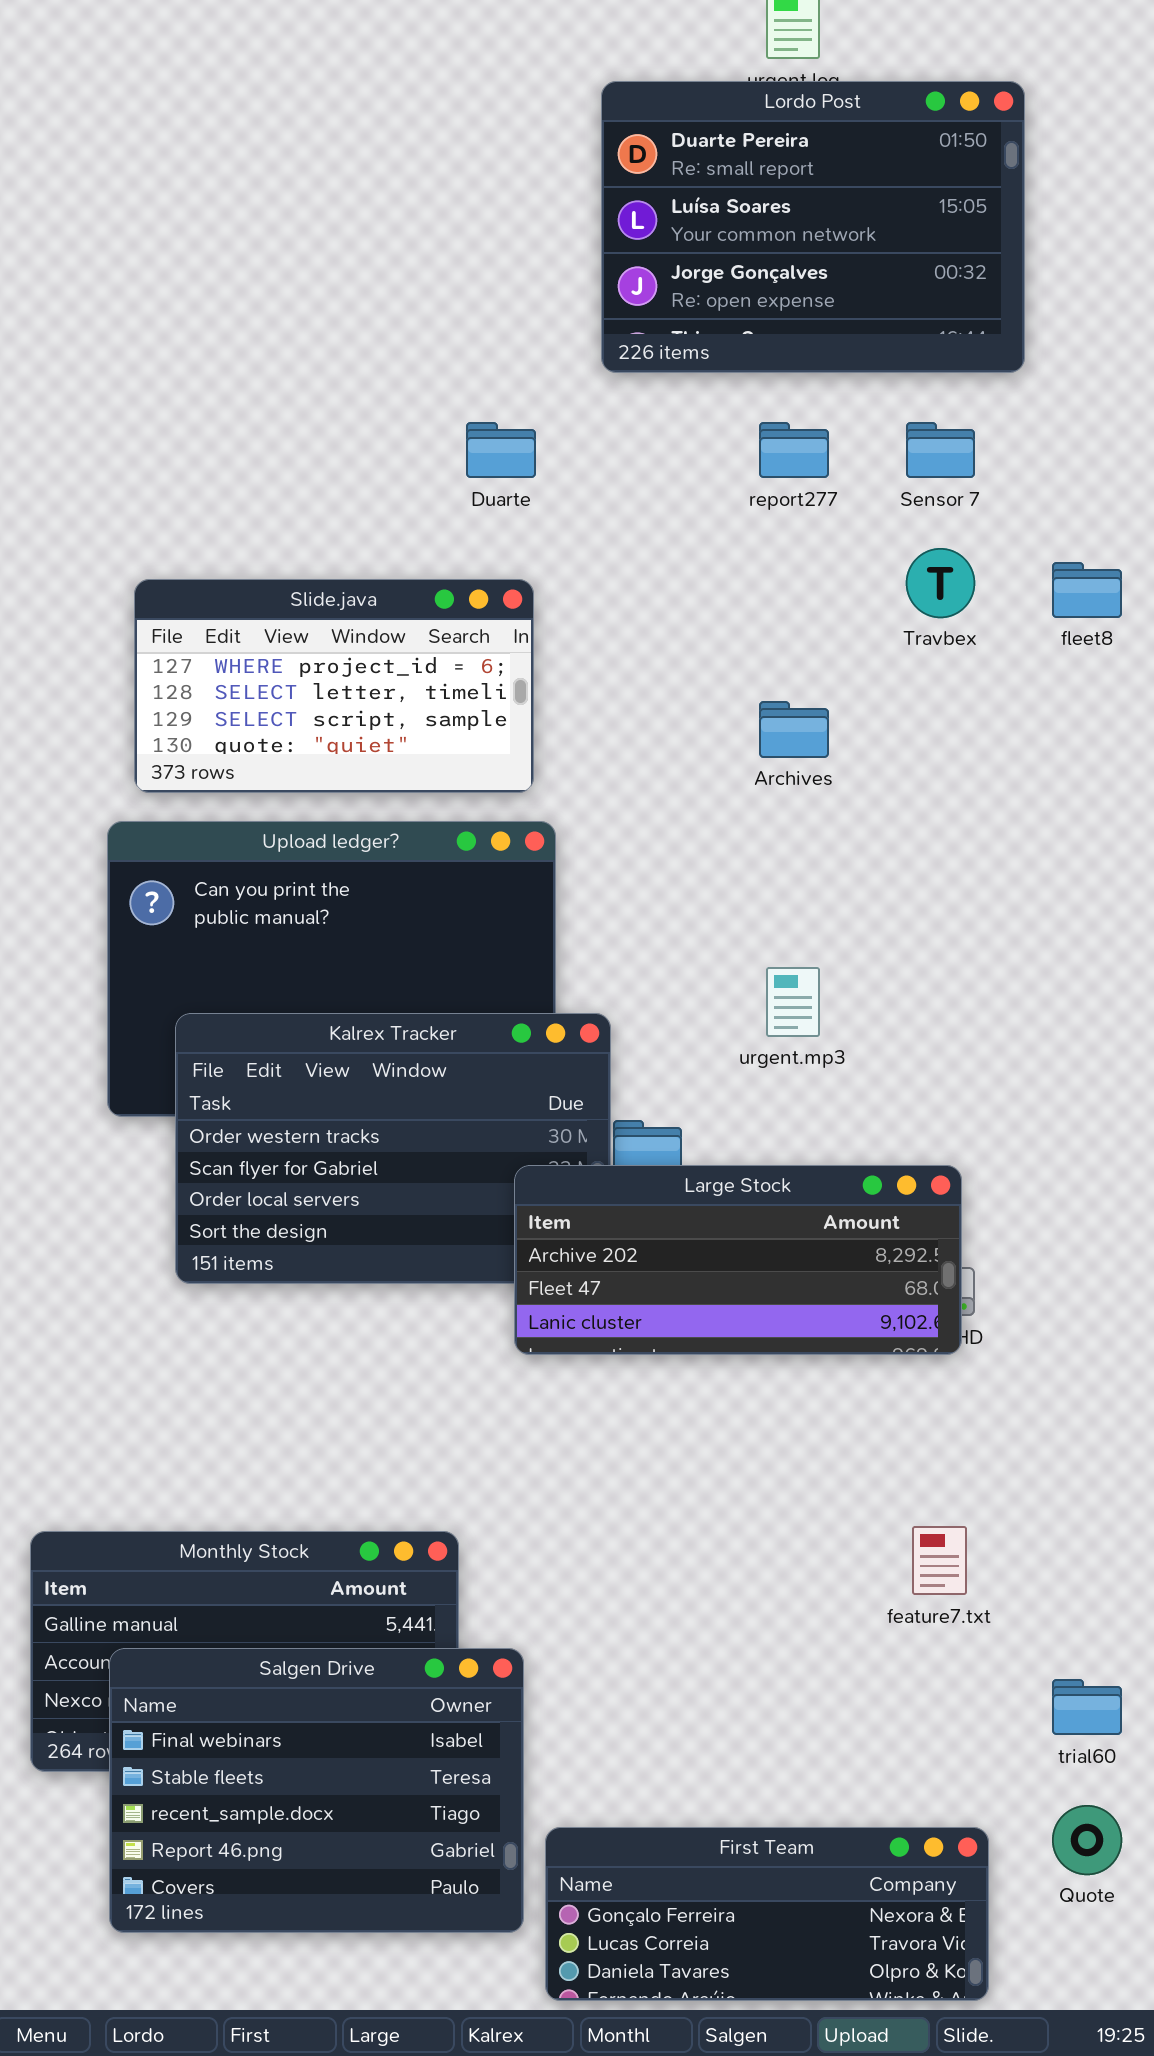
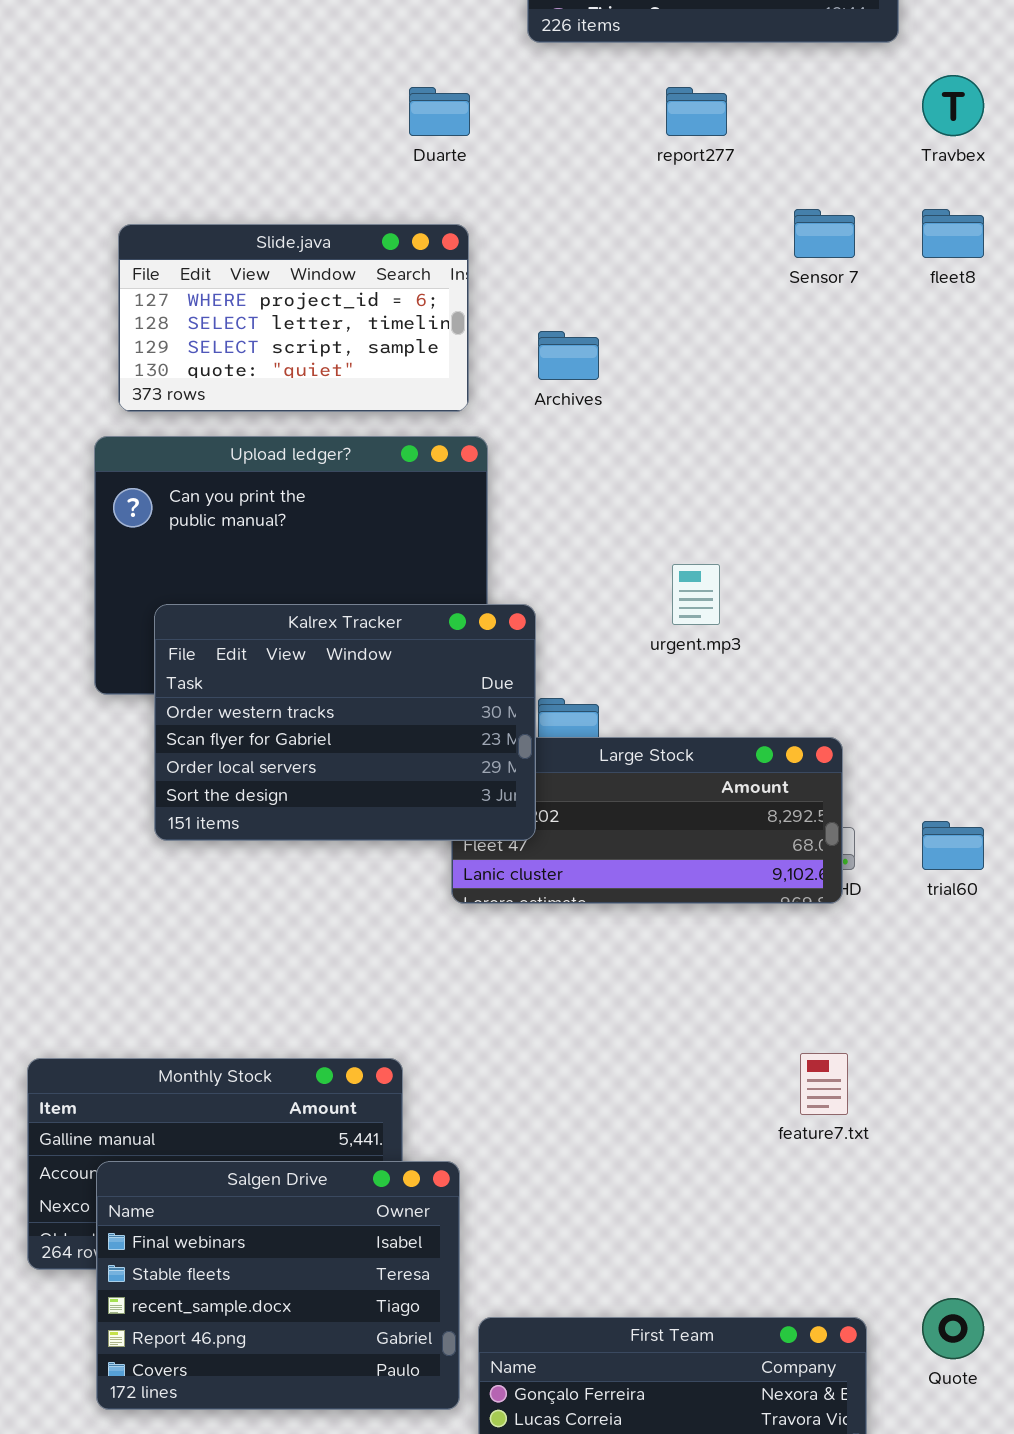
Sensor 7: [906,422,975,478] -> [794,209,855,258], moved
Travbex: [906,548,975,618] -> [922,75,984,136], moved
Archives: [759,701,829,758] -> [538,331,599,380], moved
Kalrex Tracker: [175,1013,611,1284] -> [154,604,536,841], raised
trial60: [1052,1679,1122,1735] -> [922,821,984,870], moved

